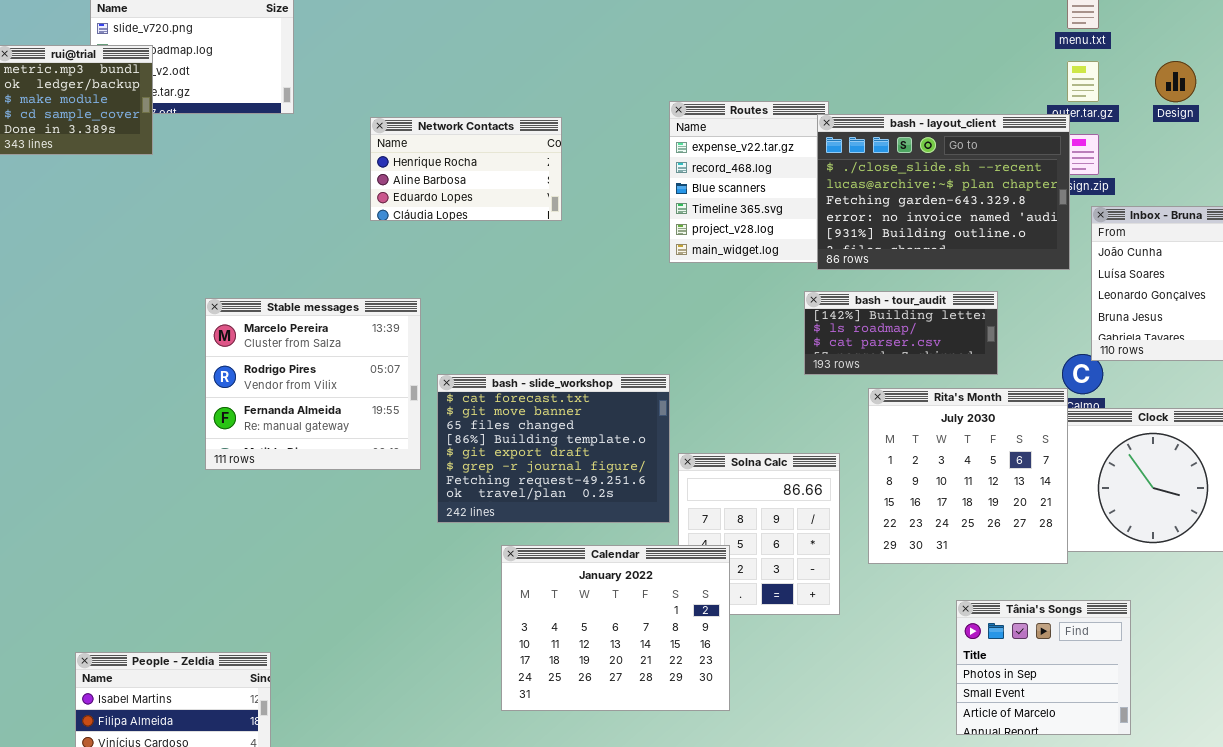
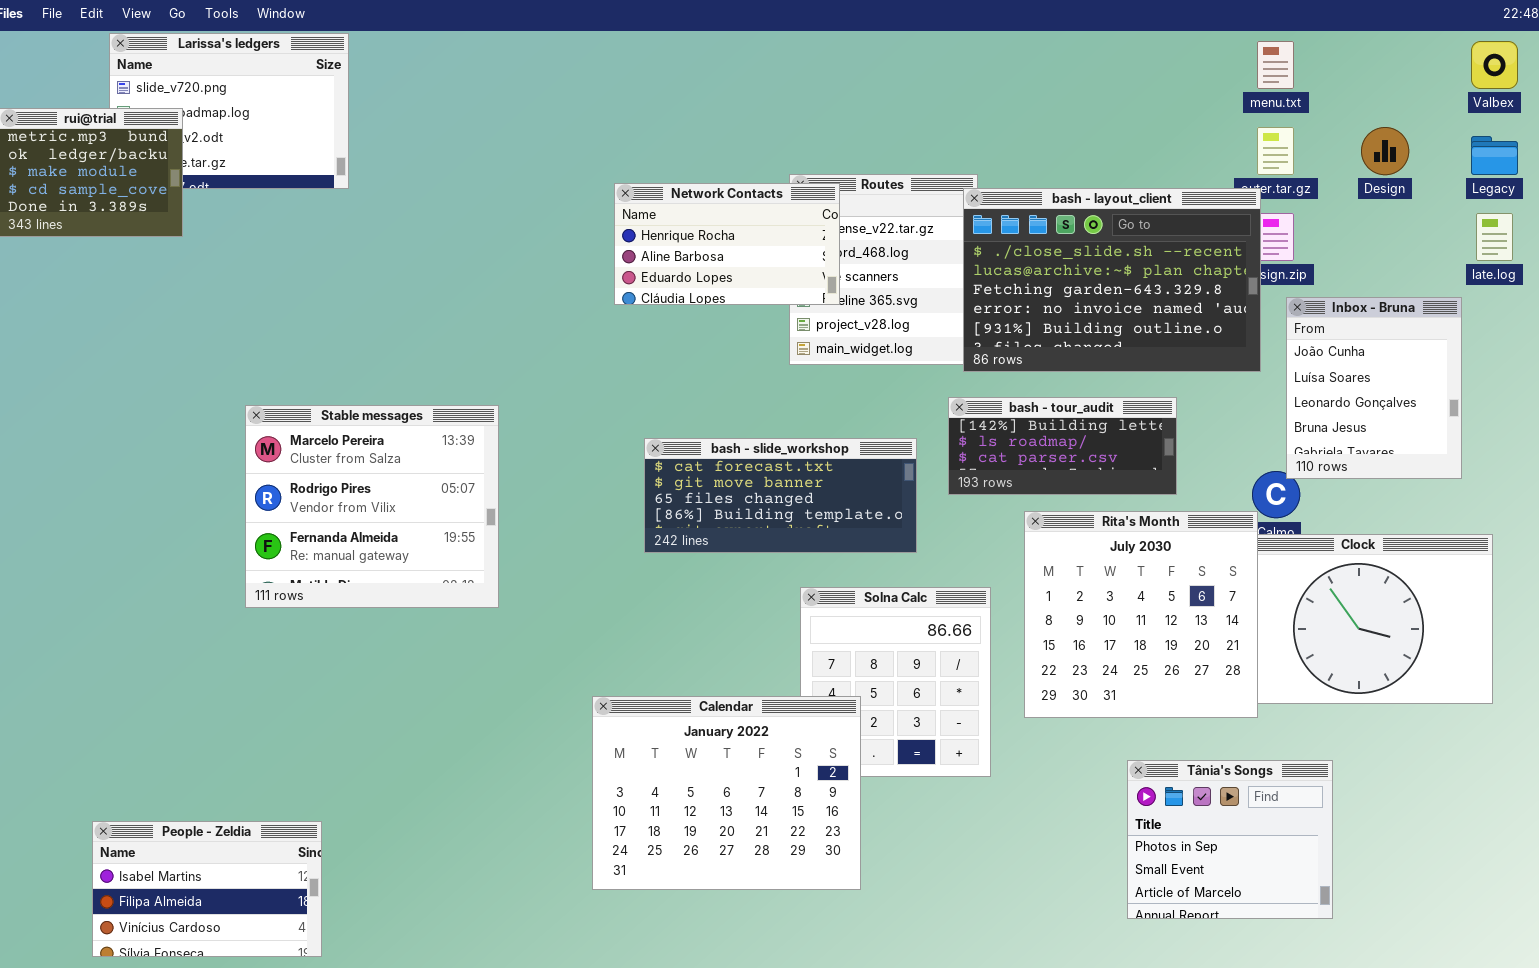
Network Contacts: [370,117,562,221] -> [614,183,840,305], moved
bash - slide_workshop: [437,374,670,523] -> [644,438,917,553], moved, resized

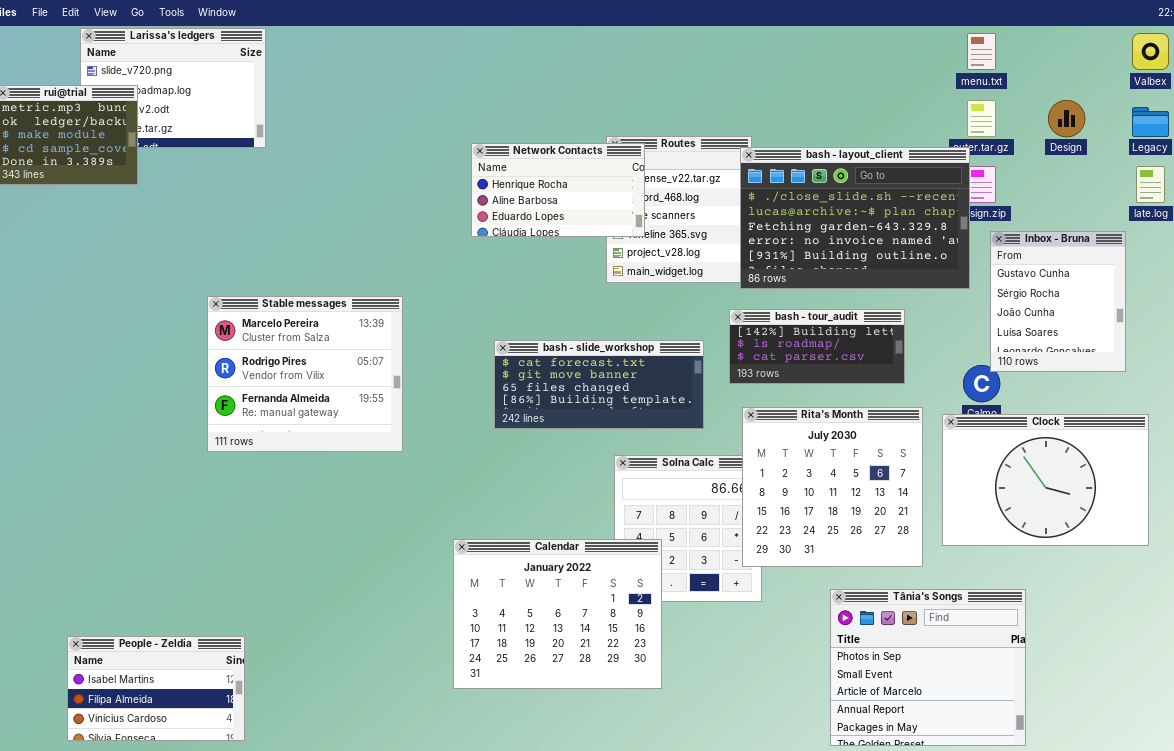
Inbox - Bruna: [1286,297,1462,479] -> [990,231,1126,372], scrolled up 2 rows
Stable messages: [245,405,499,608] -> [207,296,403,452], moved
Rita's Month: [1024,511,1258,718] -> [742,407,923,567], moved
Tânia's Songs: [1127,760,1333,919] -> [830,589,1026,746], resized

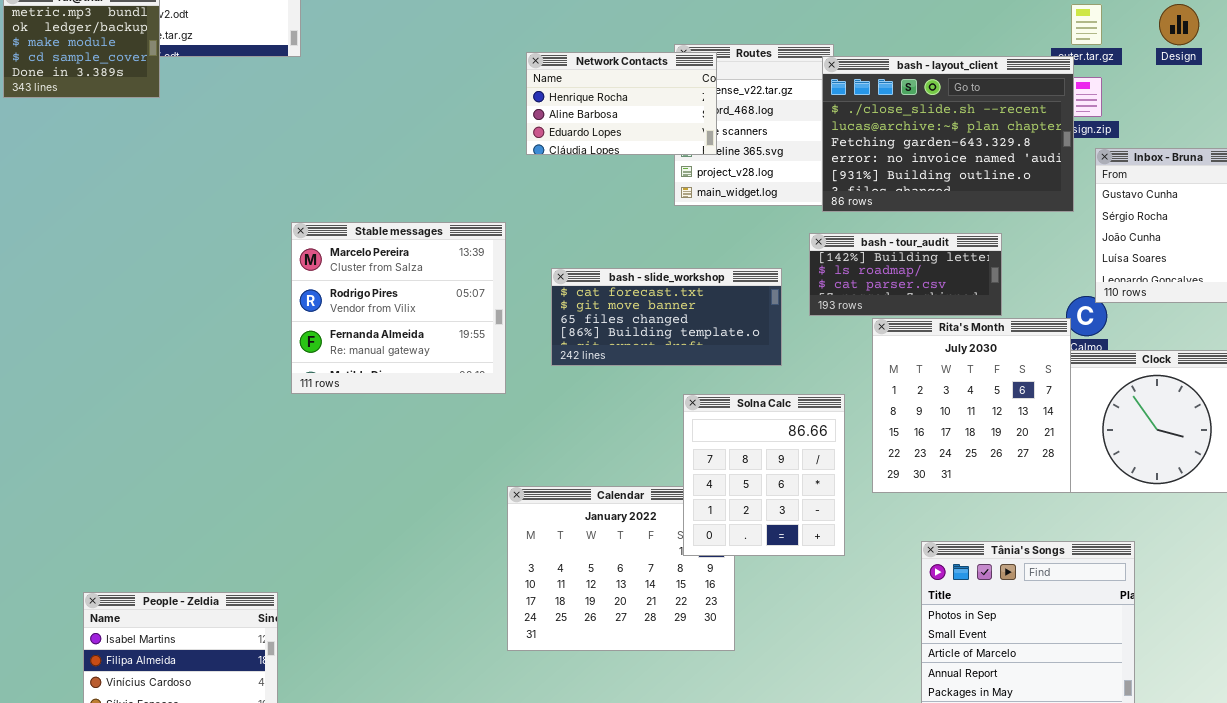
Stable messages: [207,296,403,452] -> [291,222,506,394], moved
Rita's Month: [742,407,923,567] -> [872,318,1071,493], moved
Solna Calc: [614,455,762,602] -> [683,394,845,556], raised

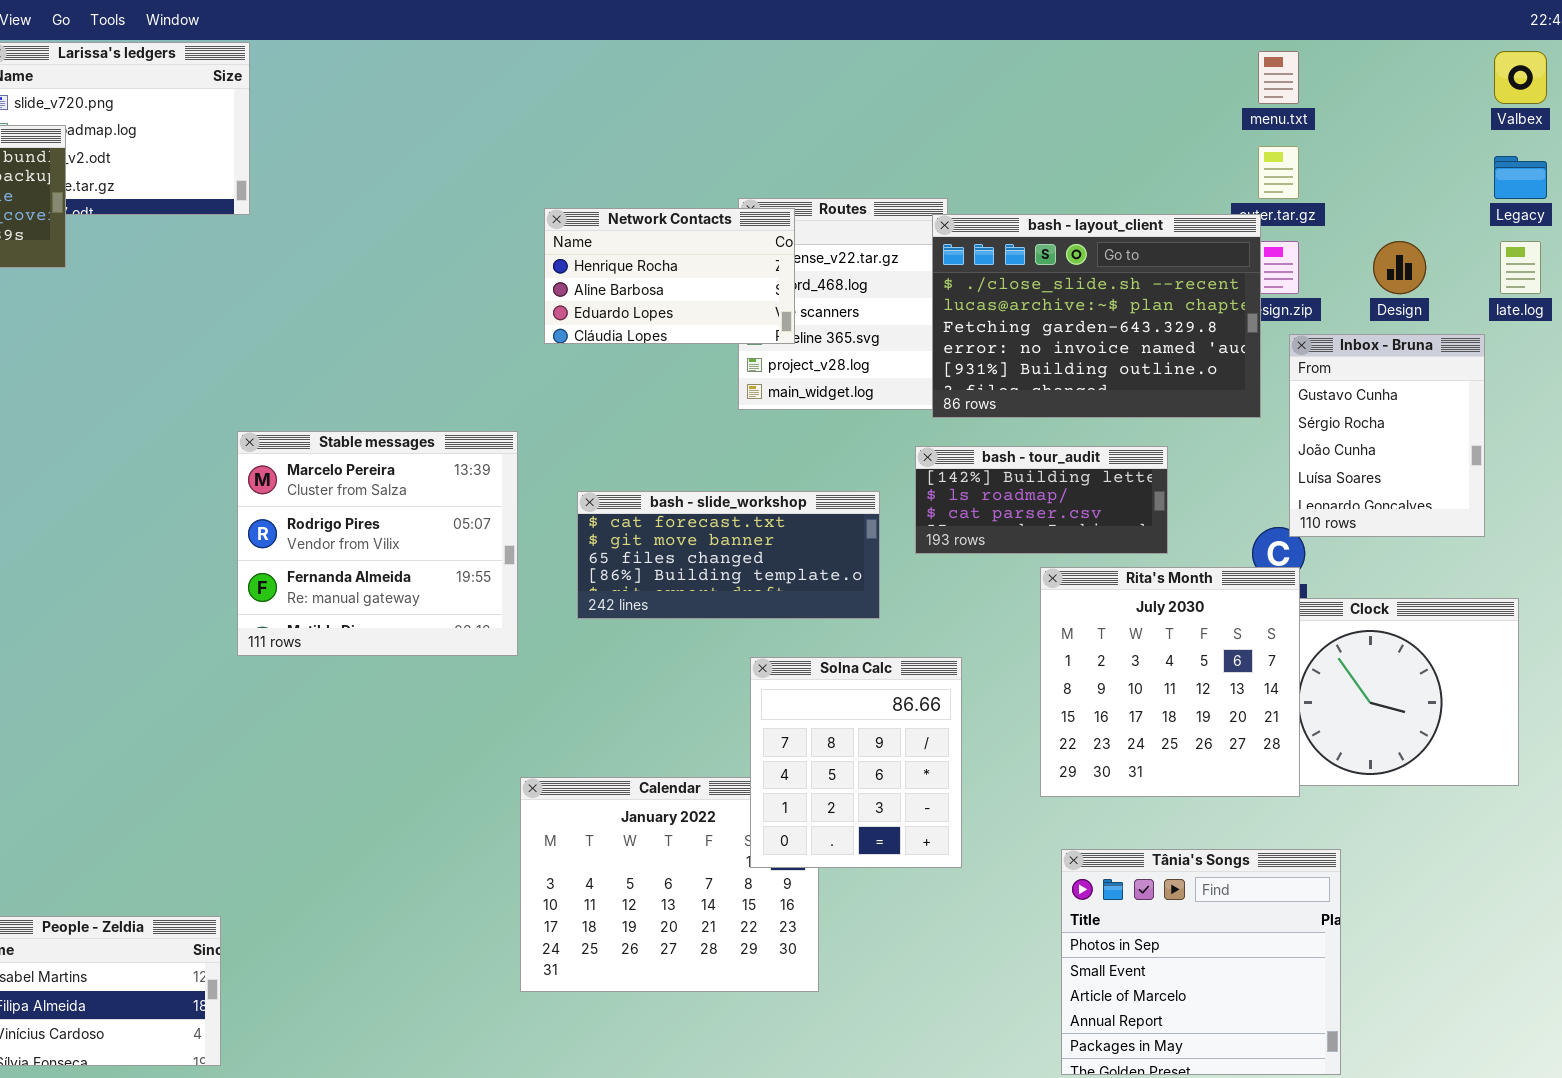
Design: [1159,4,1199,45] -> [1373,241,1426,294], moved
Rita's Month: [872,318,1071,493] -> [1040,567,1300,797], moved

